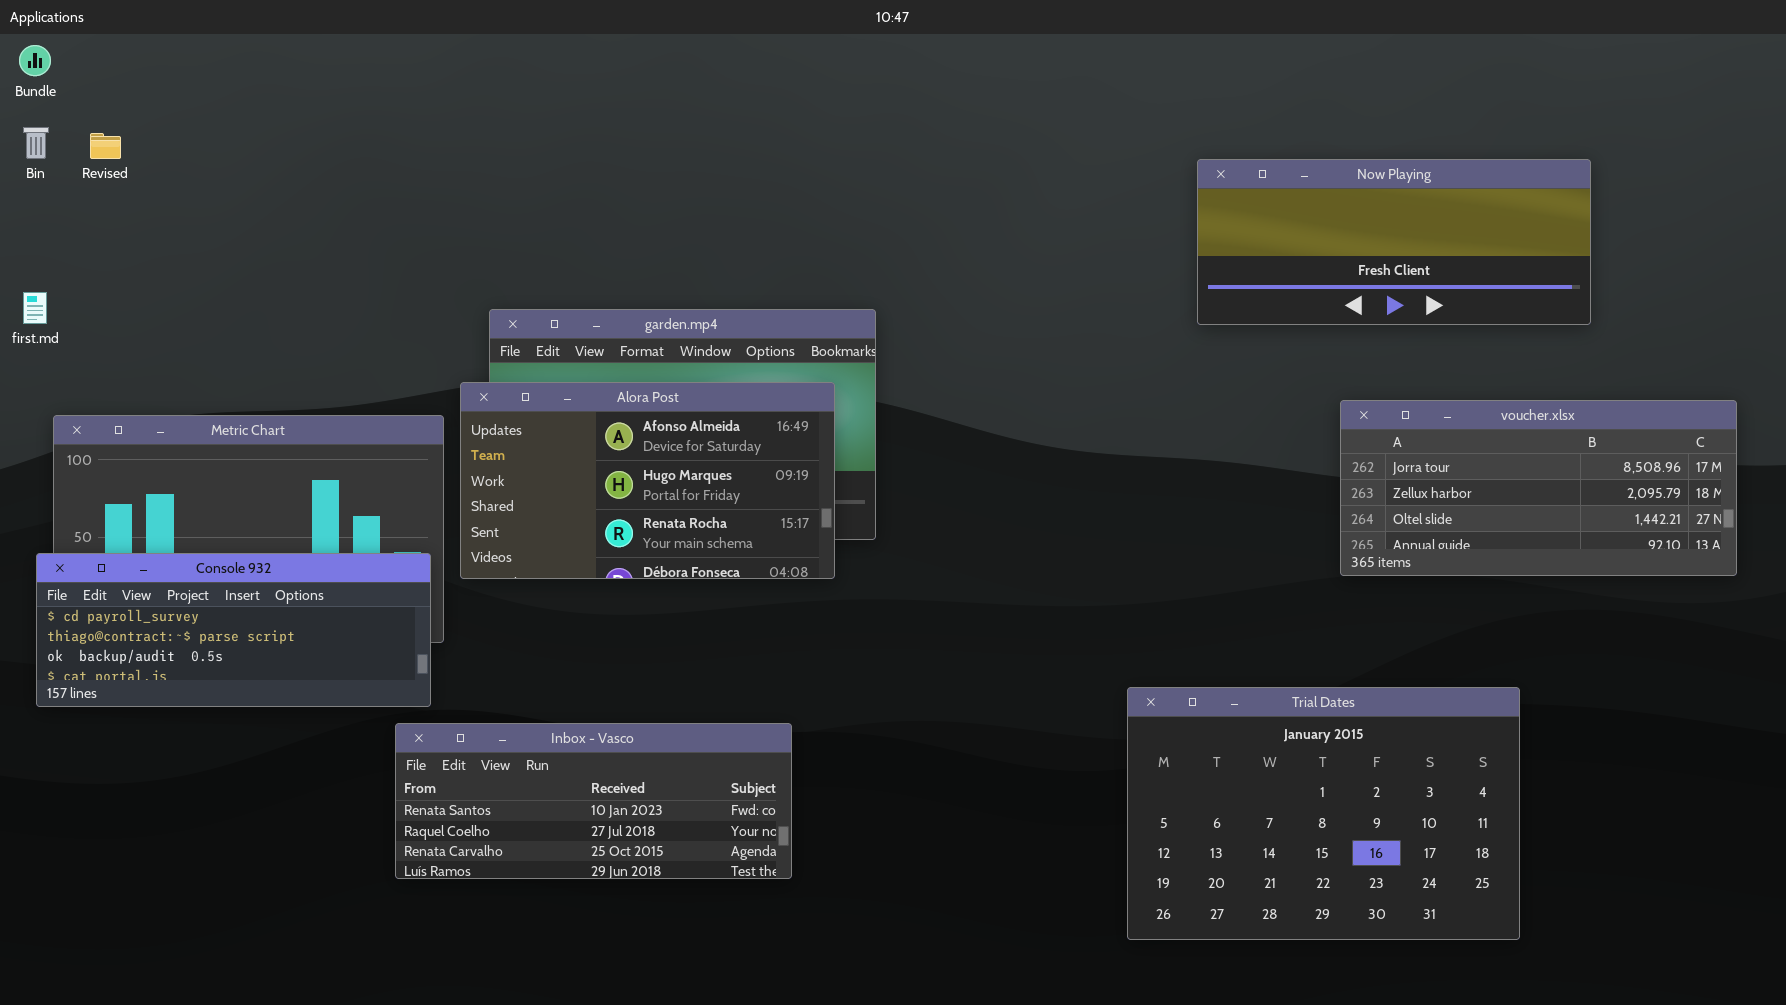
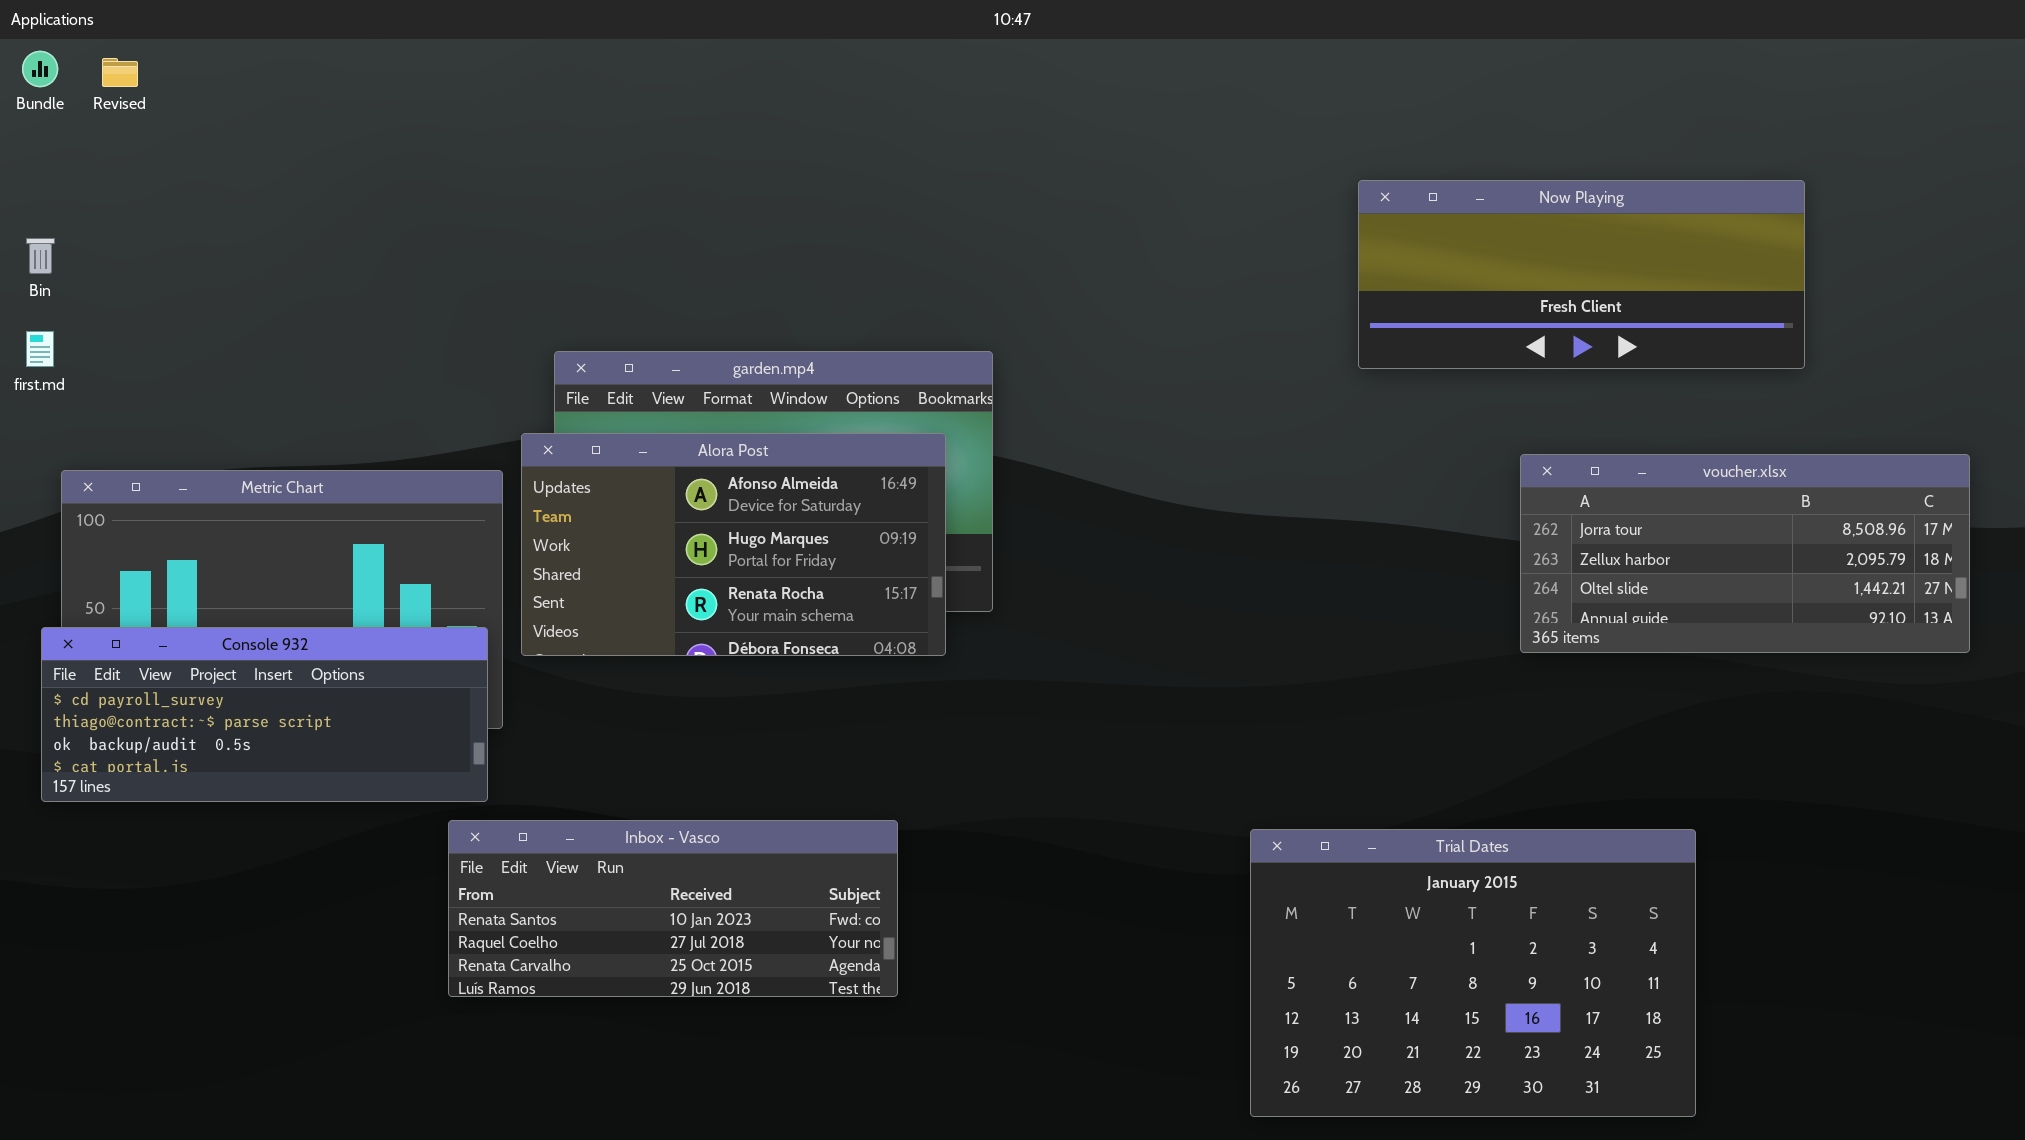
Bin: [23,127,49,159] -> [26,238,55,274], moved
Revised: [90,133,121,159] -> [102,58,138,87], moved
Trial Dates: [1127,687,1520,940] -> [1250,829,1696,1117], moved

